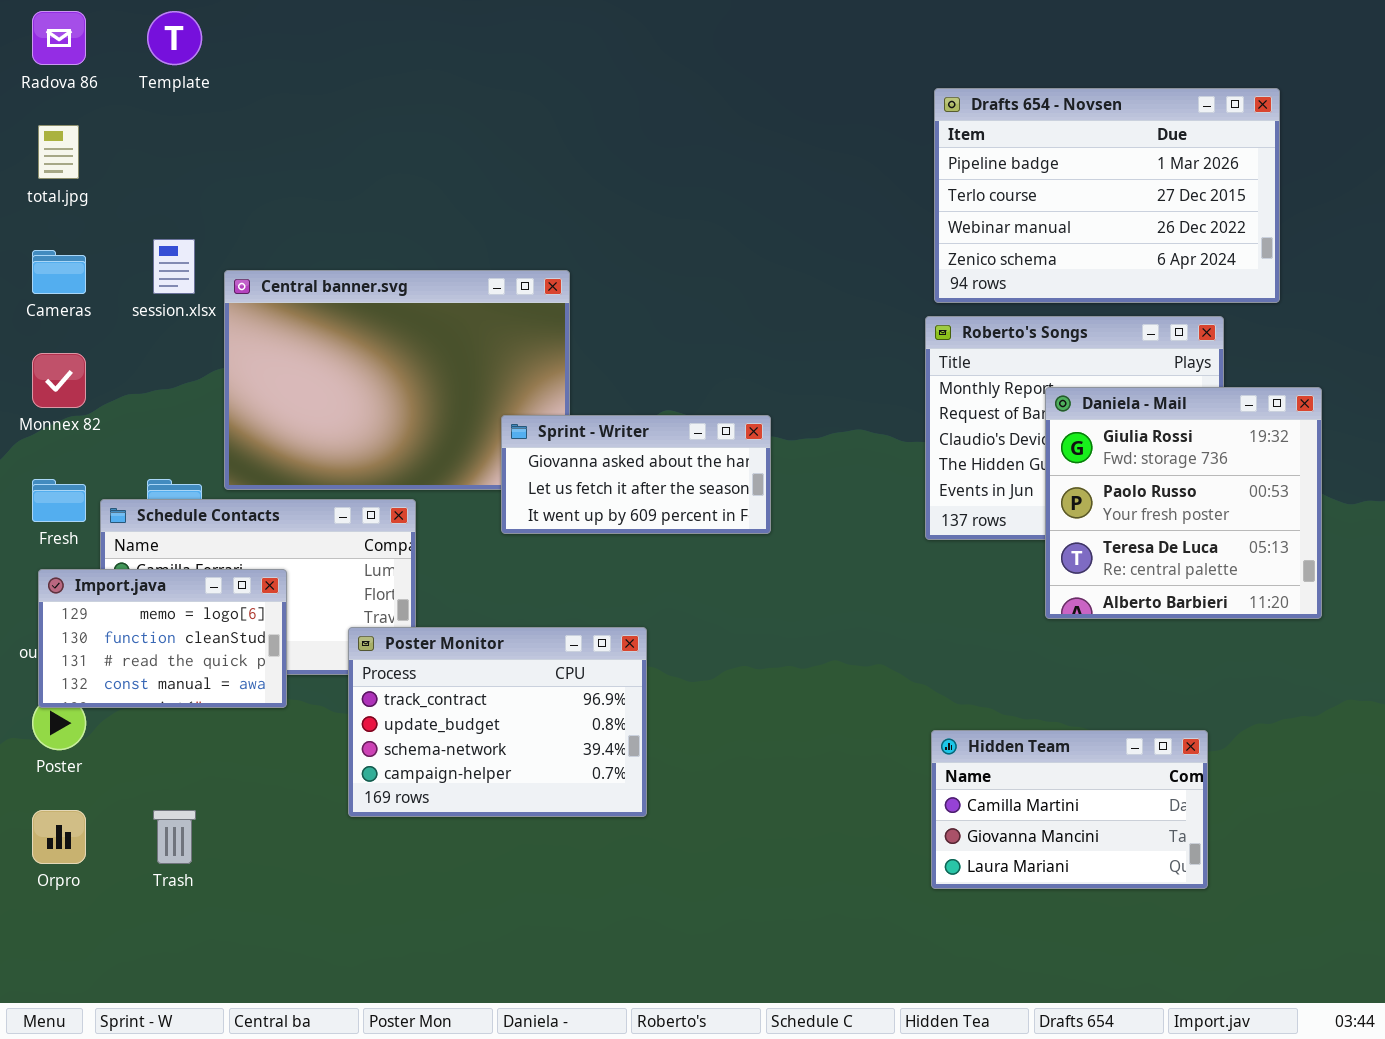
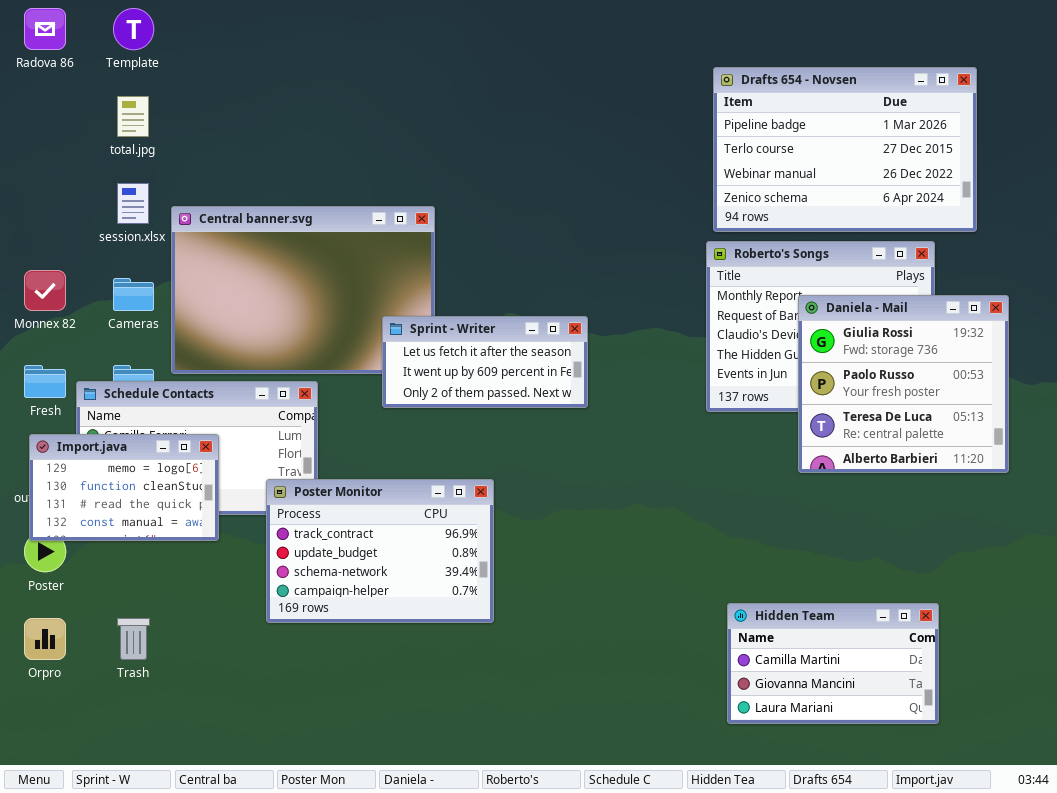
total.jpg: [38,125,79,179] -> [117,96,149,137], moved
Cameras: [32,250,86,294] -> [113,278,154,311], moved
Sprint - Writer: [501,415,771,534] -> [382,316,588,408], scrolled down 1 row
Hidden Team: [931,730,1208,889] -> [727,603,939,724], moved

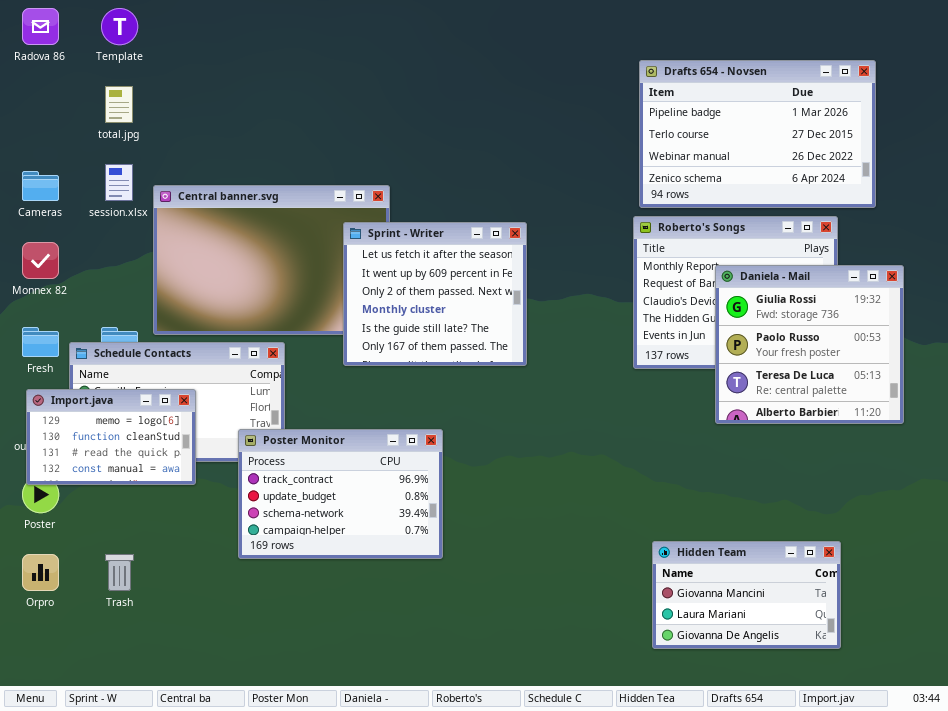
Cameras: [113,278,154,311] -> [22,171,59,201], moved
Sprint - Writer: [382,316,588,408] -> [343,222,527,366], resized
Hidden Team: [727,603,939,724] -> [652,541,841,649], scrolled down 1 row

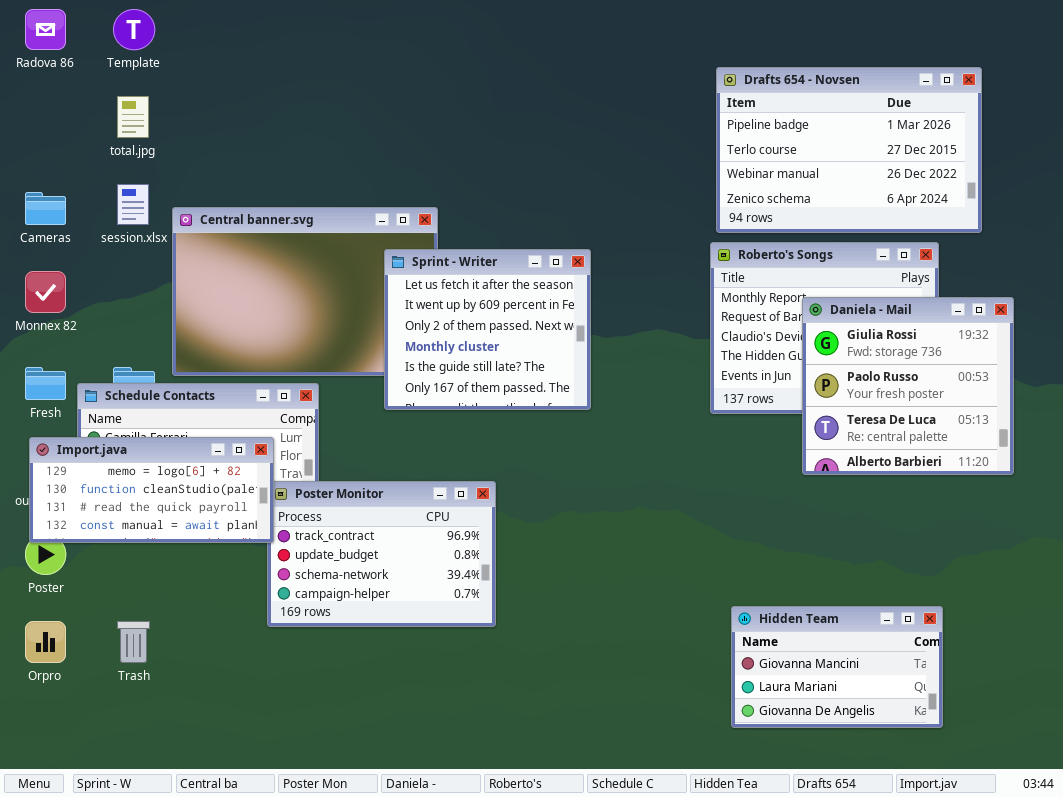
Import.java: [26,389,196,485] -> [29,437,274,543], resized

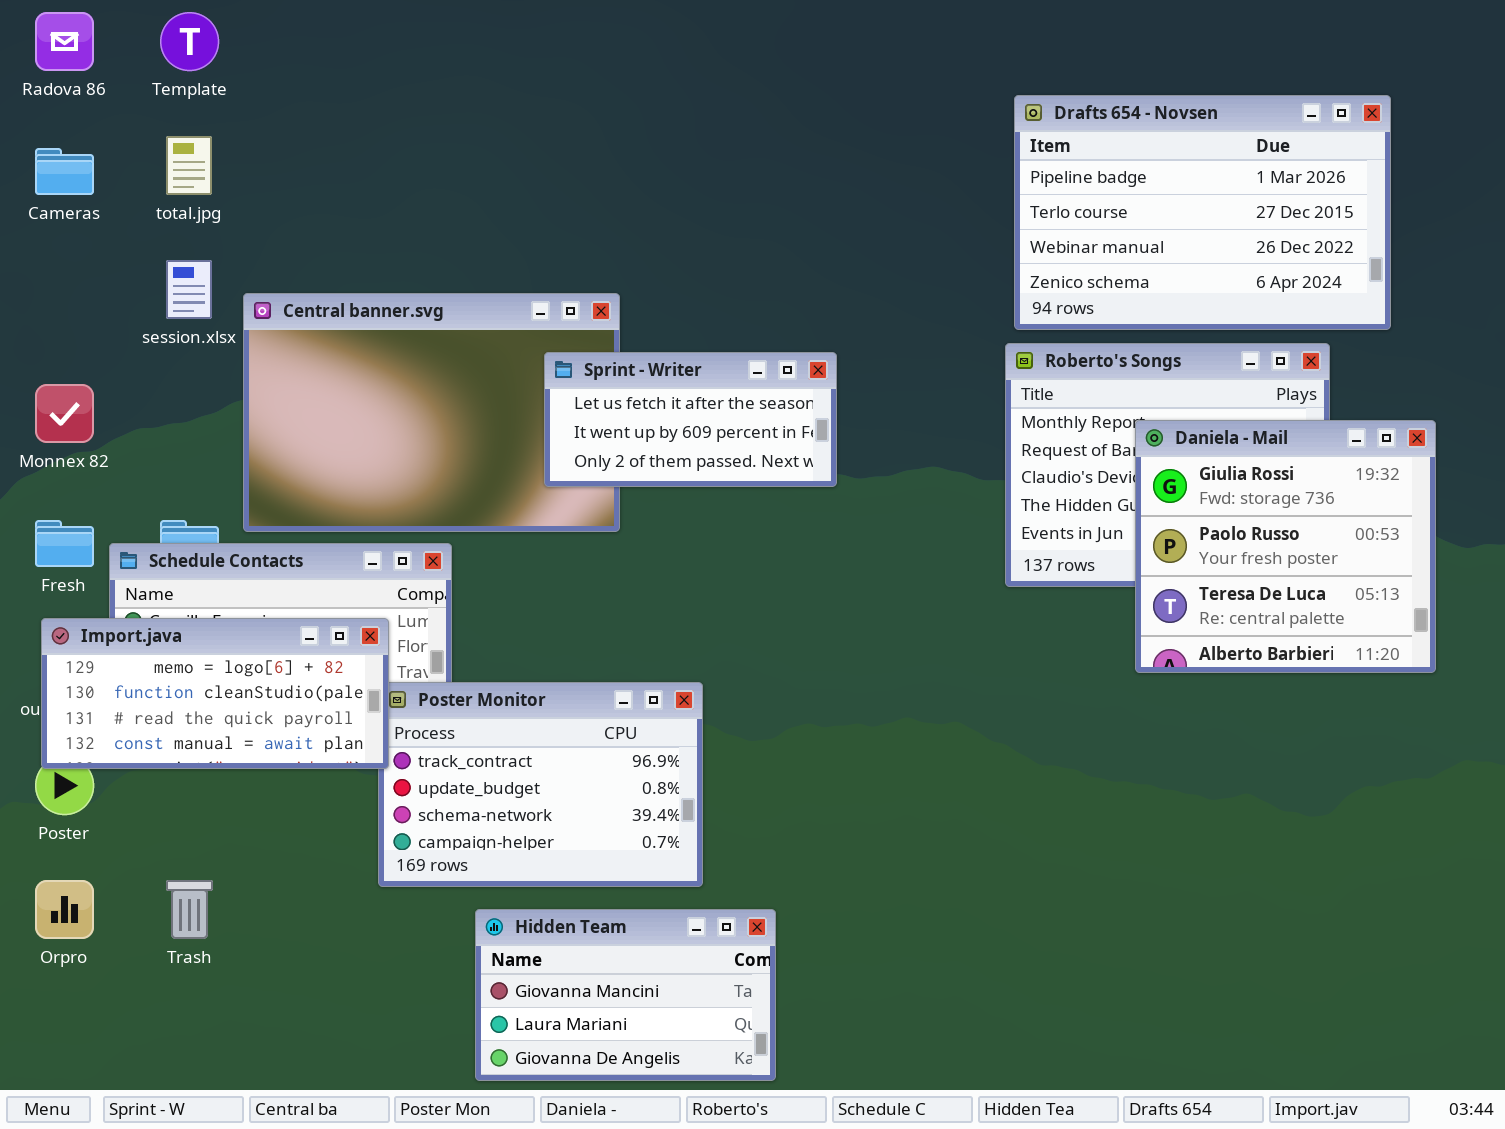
Cameras: [25,192,66,225] -> [35,148,94,195], moved
Sprint - Writer: [384,249,591,410] -> [544,352,837,487], resized
Hidden Team: [731,606,943,728] -> [475,909,776,1081], moved

